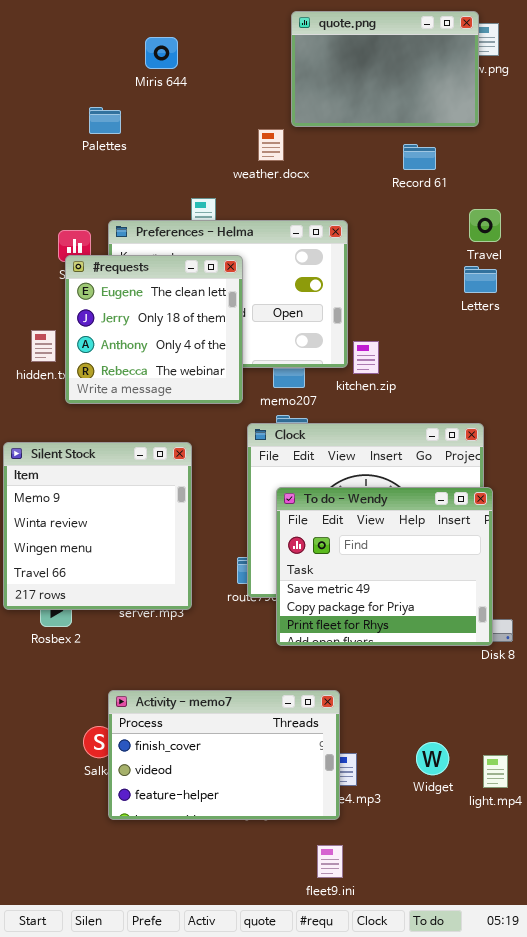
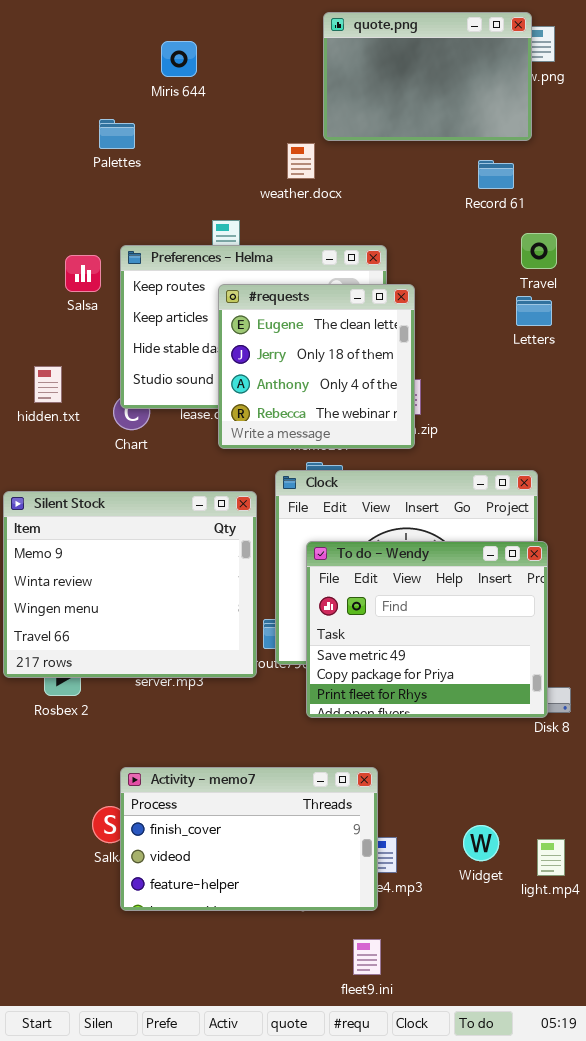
Record 61: [403,144,436,170] -> [478,160,514,189], moved
#requests: [65,255,243,404] -> [218,284,415,449], moved
Silent Stock: [3,442,192,610] -> [3,491,257,678], resized

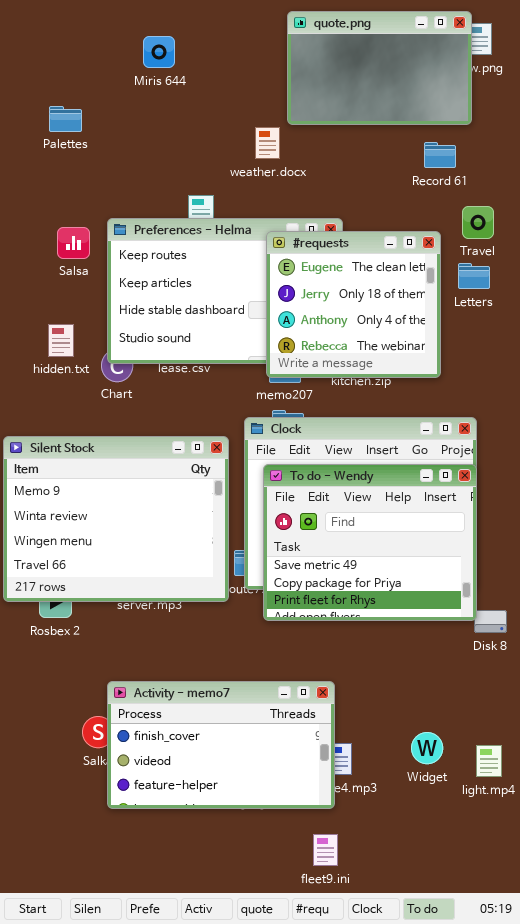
Palettes: [99,119,135,149] -> [49,106,82,132], moved
#requests: [218,284,415,449] -> [266,231,441,378], moved
hidden.txt: [34,366,62,403] -> [48,324,74,357], moved
To do - Wendy: [306,541,548,718] -> [263,464,477,621], moved

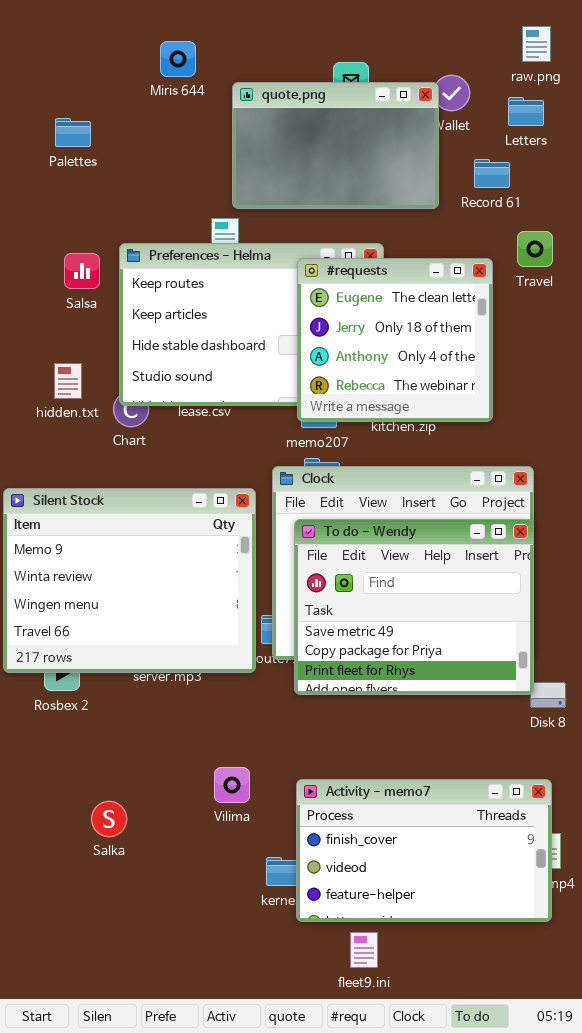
quote.png: [287,11,472,125] -> [232,82,439,209], moved
Letters: [458,263,490,289] -> [508,97,544,126], moved
Activity - memo7: [107,681,335,809] -> [296,779,552,922], moved

